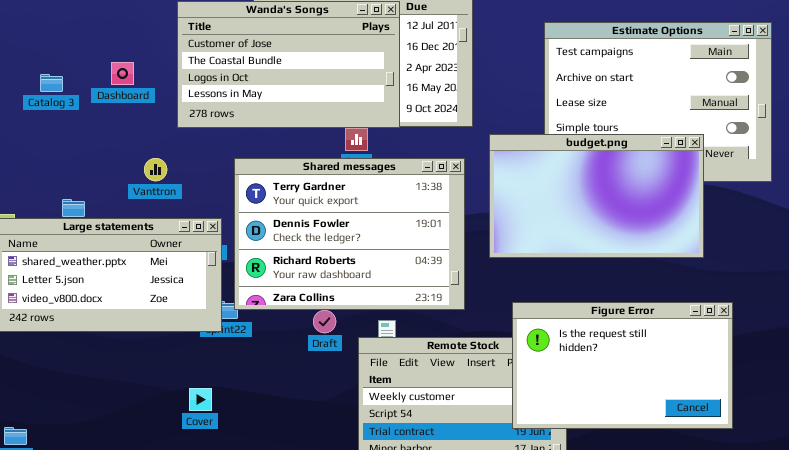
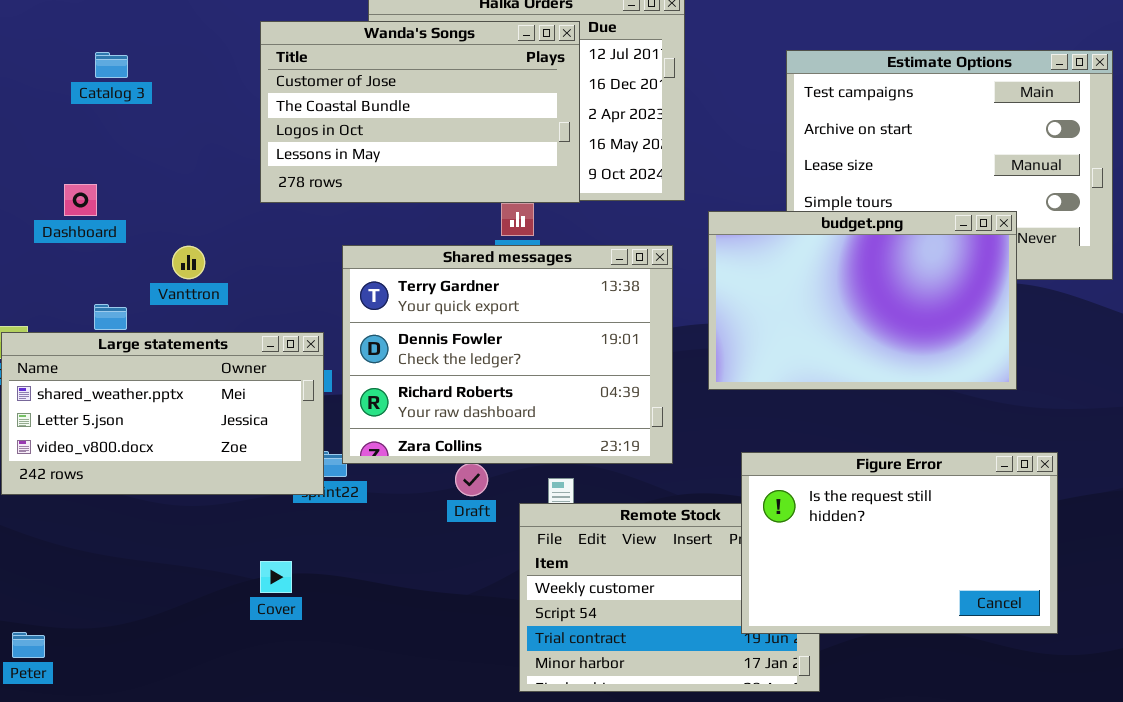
Dashboard: [111,62,134,85] -> [64,184,97,216], moved
Catalog 3: [40,74,63,92] -> [95,52,128,78], moved
Vanttron: [144,158,167,181] -> [172,246,205,279], moved
Cover: [189,388,212,411] -> [260,561,292,593], moved

